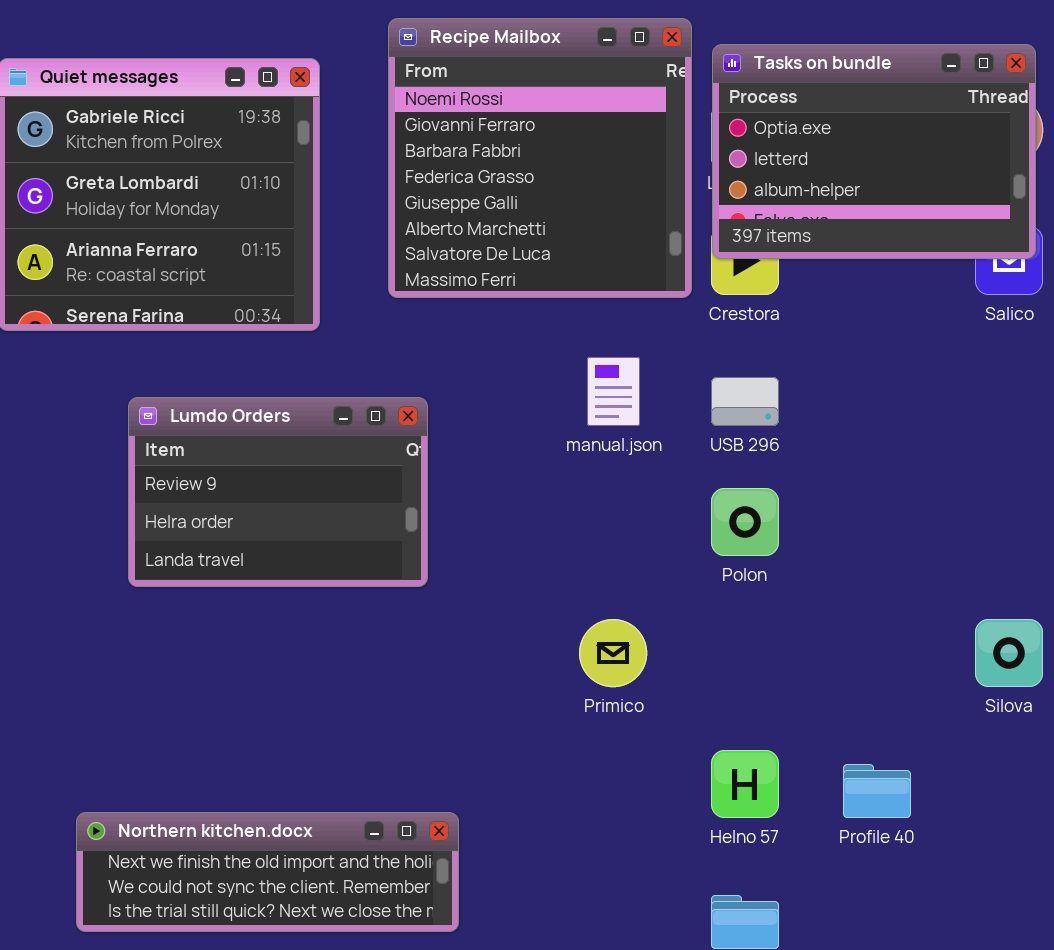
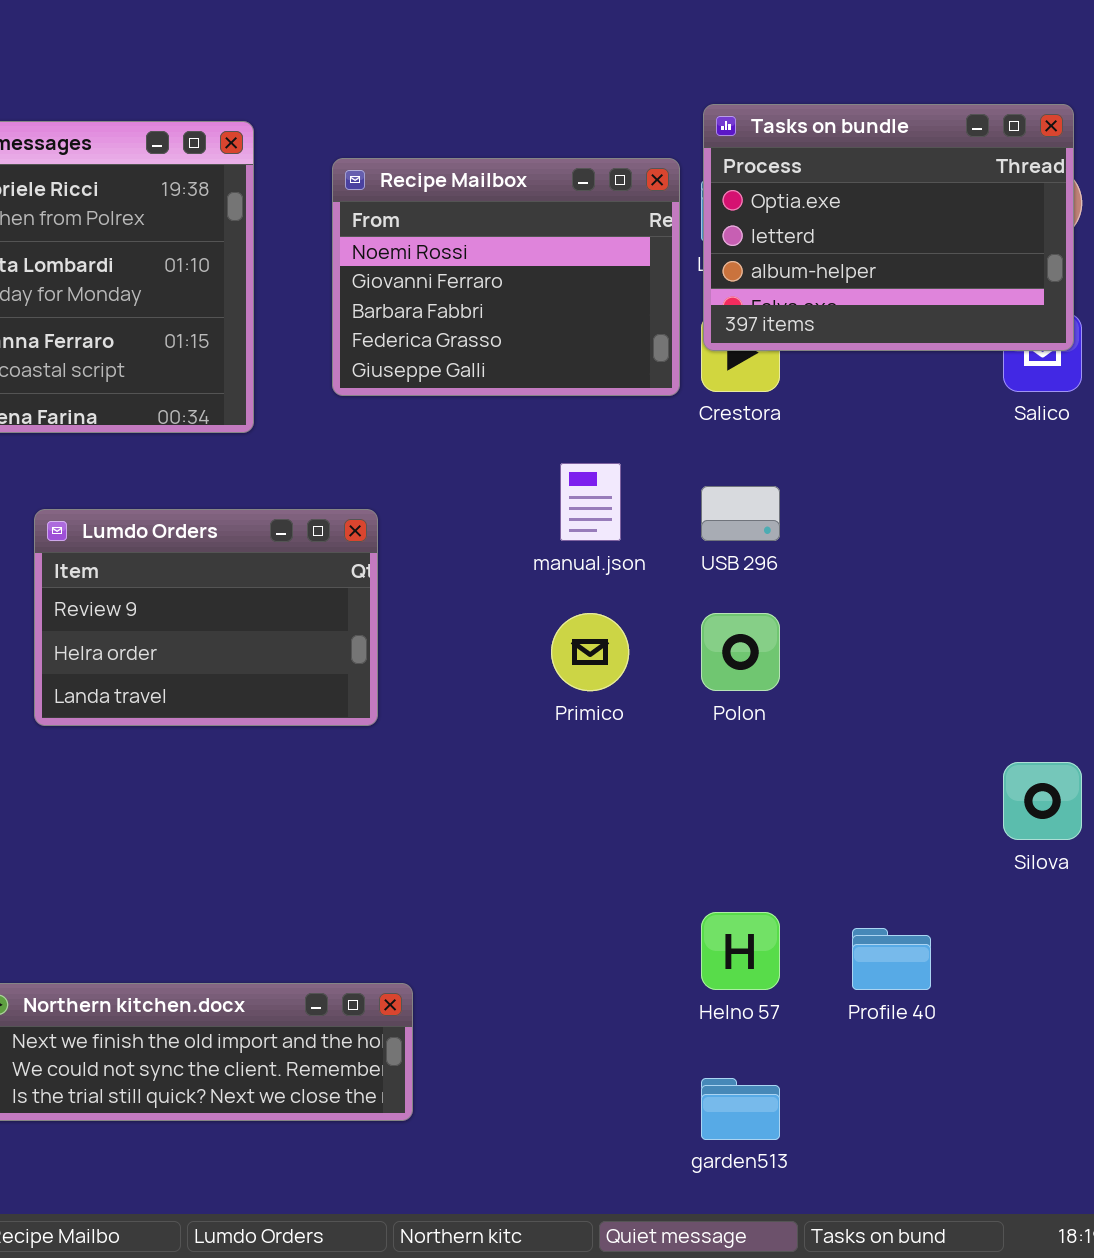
Recipe Mailbox: [388,18,692,298] -> [332,158,680,396], resized
Primico: [579,619,647,687] -> [551,613,629,691], moved

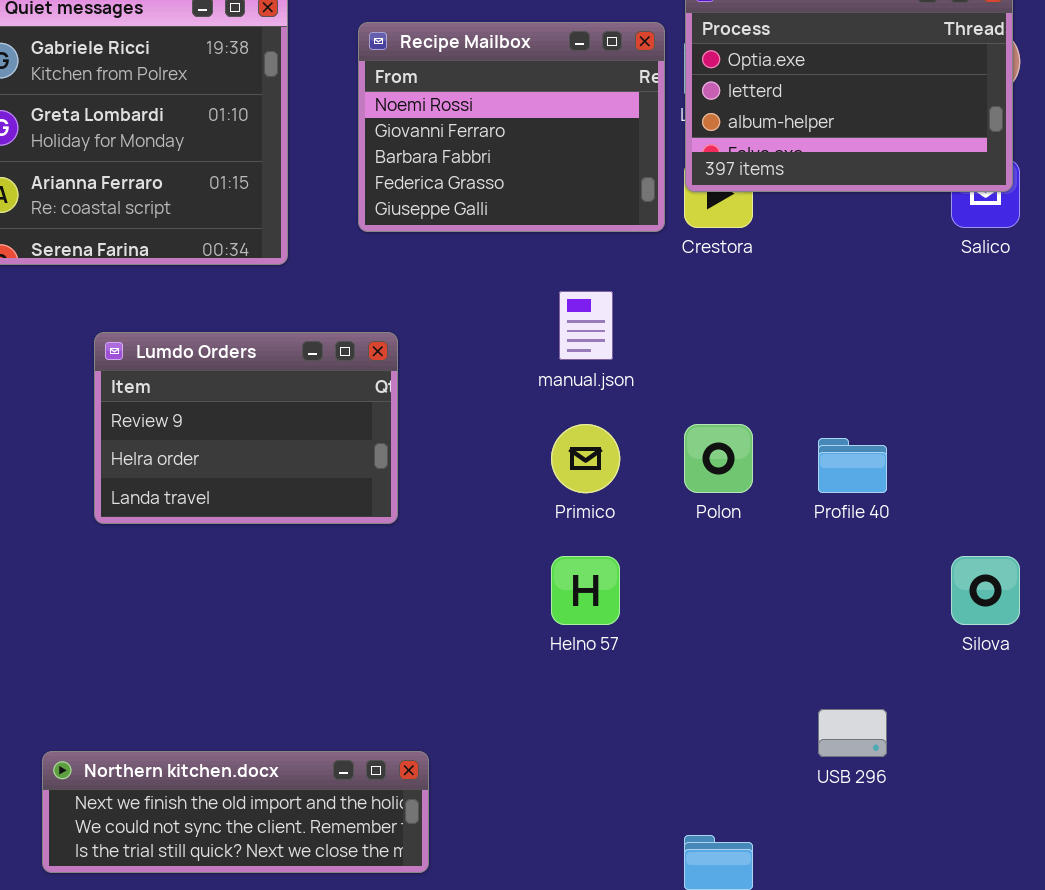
USB 296: [701,486,780,541] -> [818,709,887,757], moved
Helno 57: [701,912,780,990] -> [551,556,620,625], moved
Profile 40: [852,928,931,990] -> [818,438,887,493], moved

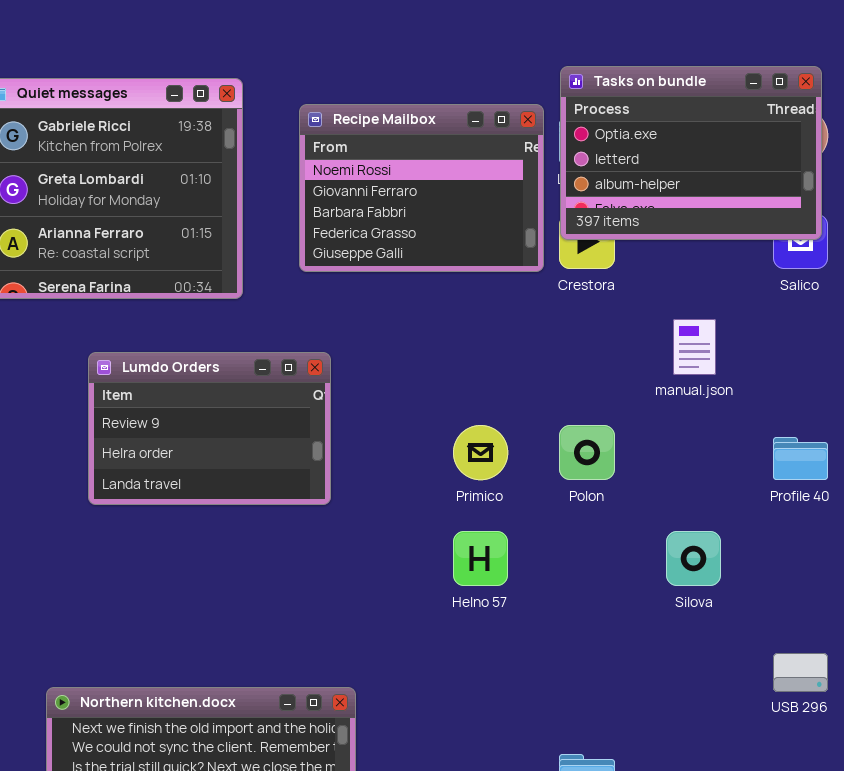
manual.json: [559,291,613,360] -> [673,319,716,375], moved
Profile 40: [818,438,887,493] -> [773,437,828,480], moved
Silova: [951,556,1020,625] -> [666,531,721,586], moved
USB 296: [818,709,887,757] -> [773,653,828,692], moved

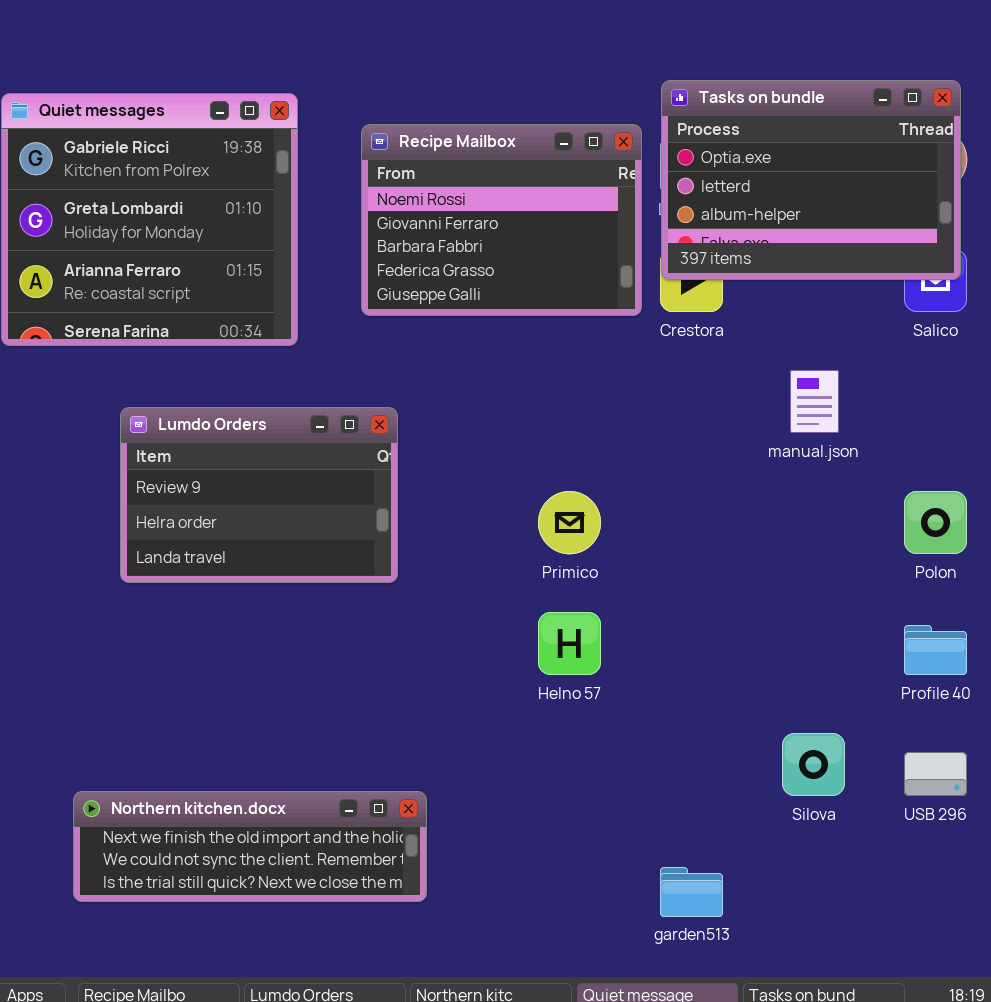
Polon: [559,425,615,480] -> [904,491,967,554], moved
Profile 40: [773,437,828,480] -> [904,625,967,675], moved
Silova: [666,531,721,586] -> [782,733,845,796], moved

